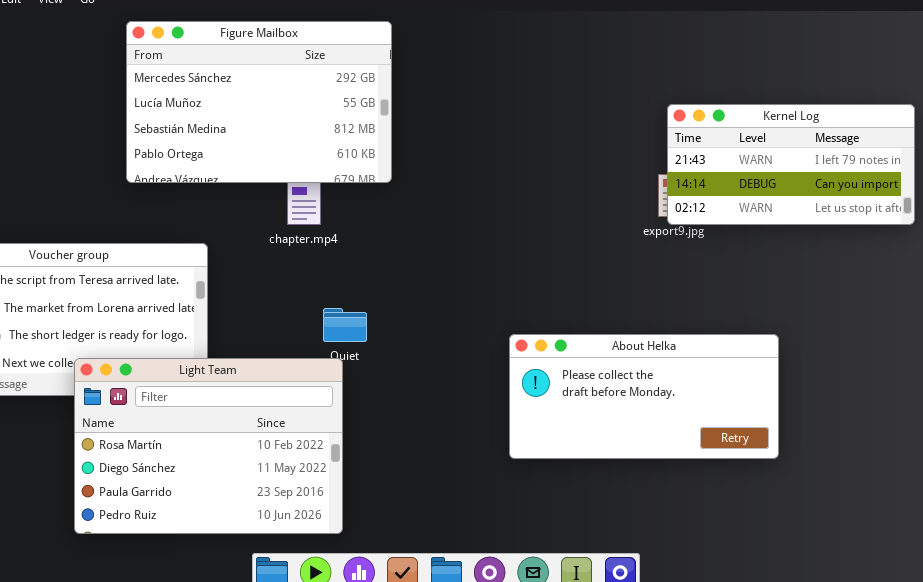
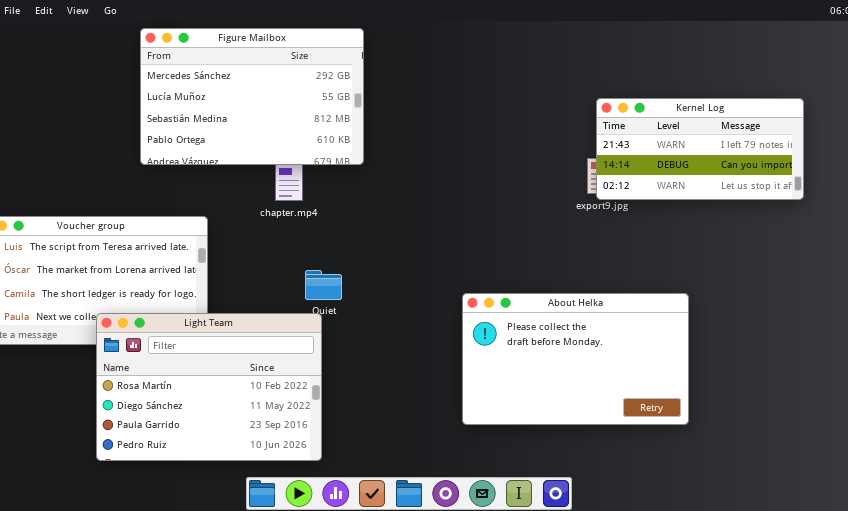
About Helka: [509,334,779,459] -> [462,293,689,425], resized

